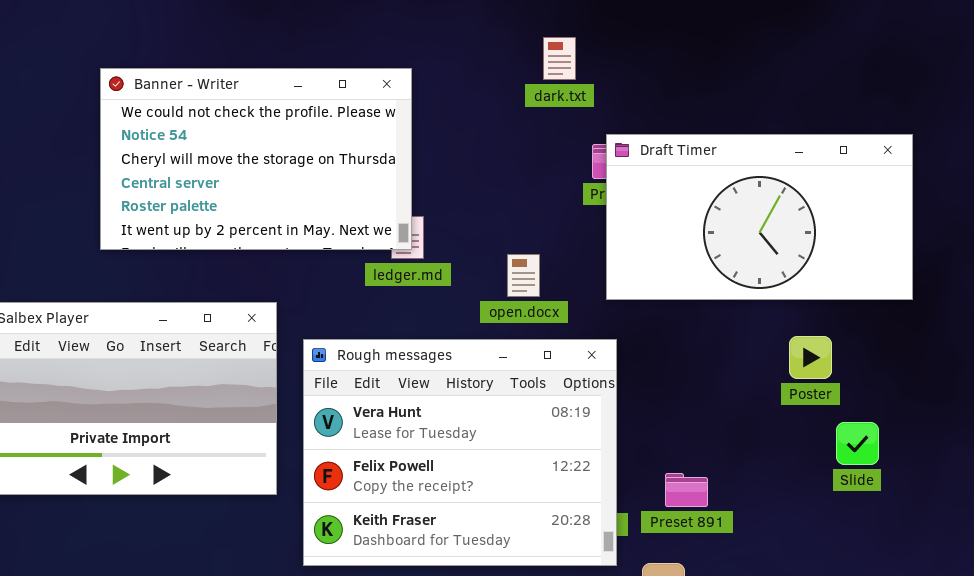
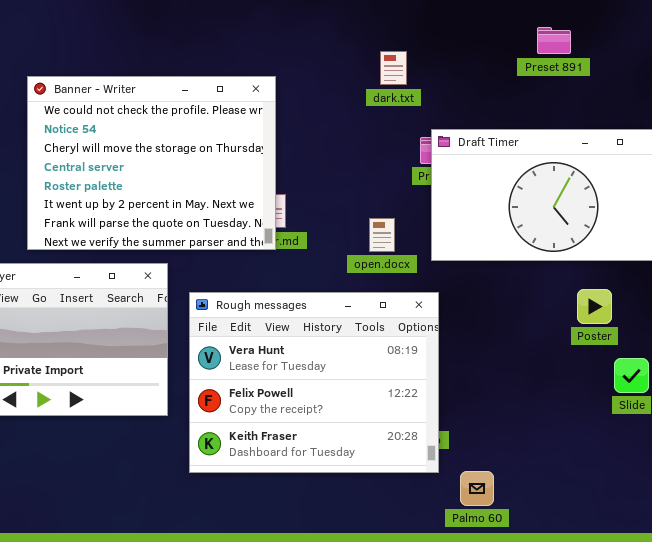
Banner - Writer: [100,68,412,250] -> [27,76,276,250], resized
open.docx: [507,254,540,297] -> [369,218,395,252], moved
Preset 891: [665,473,708,507] -> [537,27,571,54], moved

